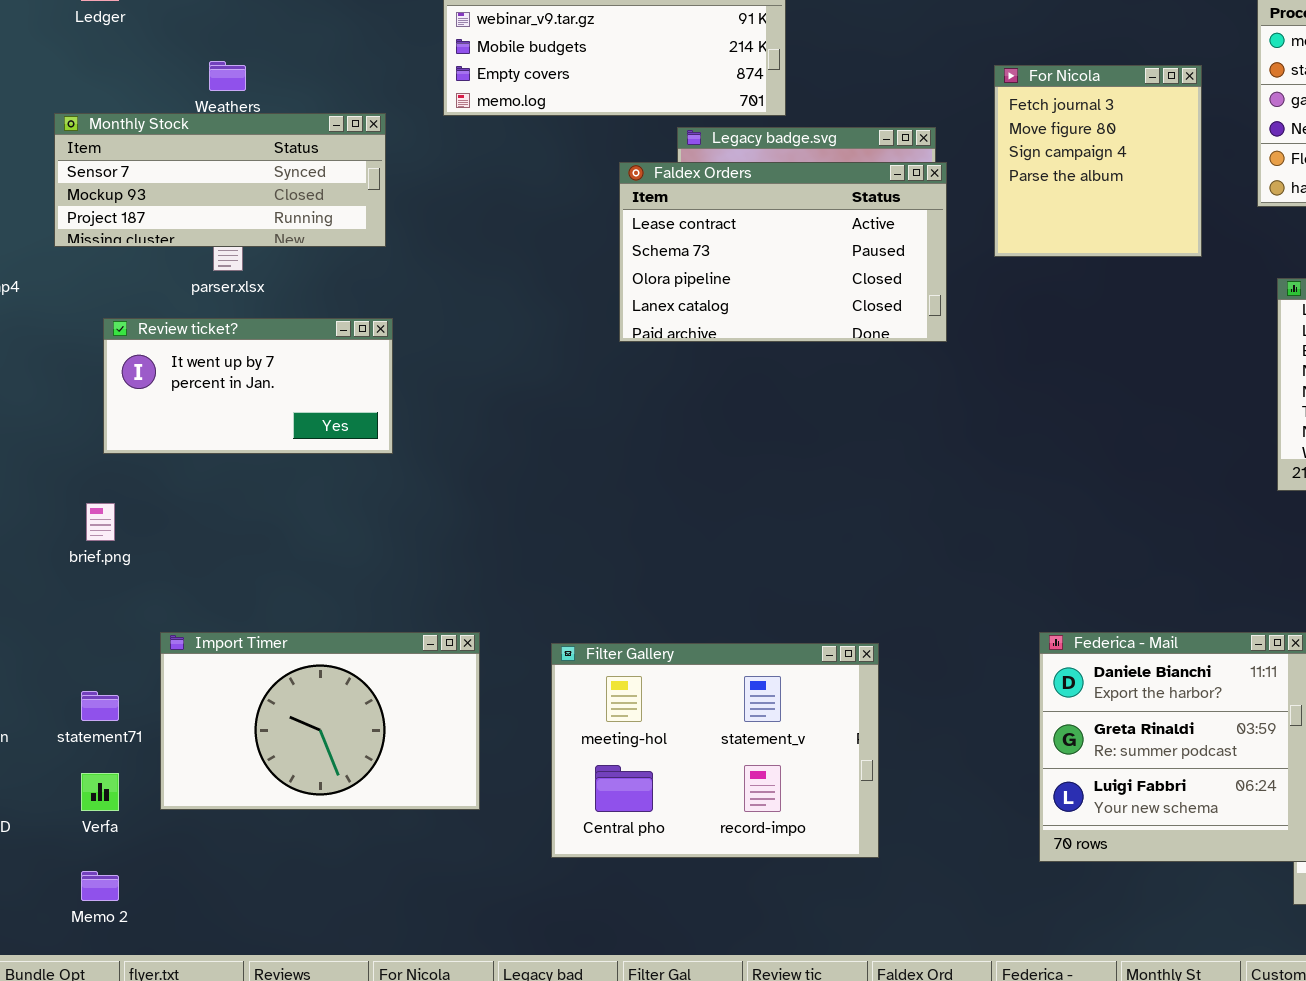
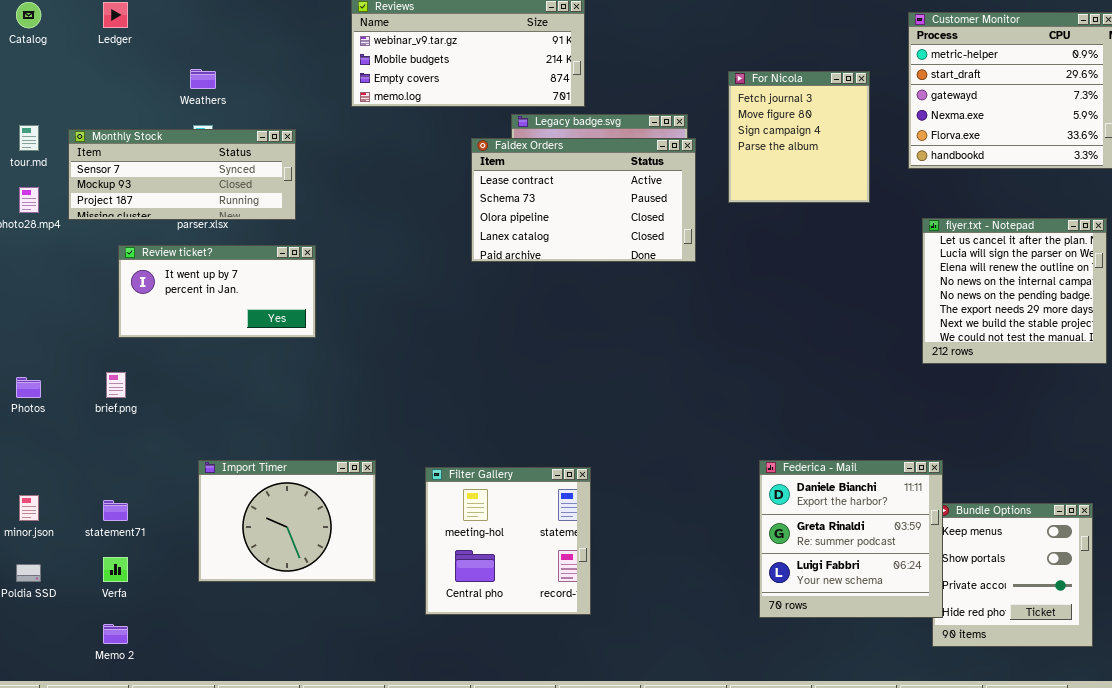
Monthly Stock: [54,113,386,247] -> [68,129,296,220], moved
Import Timer: [160,632,480,810] -> [198,460,376,582], resized
Filter Gallery: [551,643,879,858] -> [425,467,591,615], resized

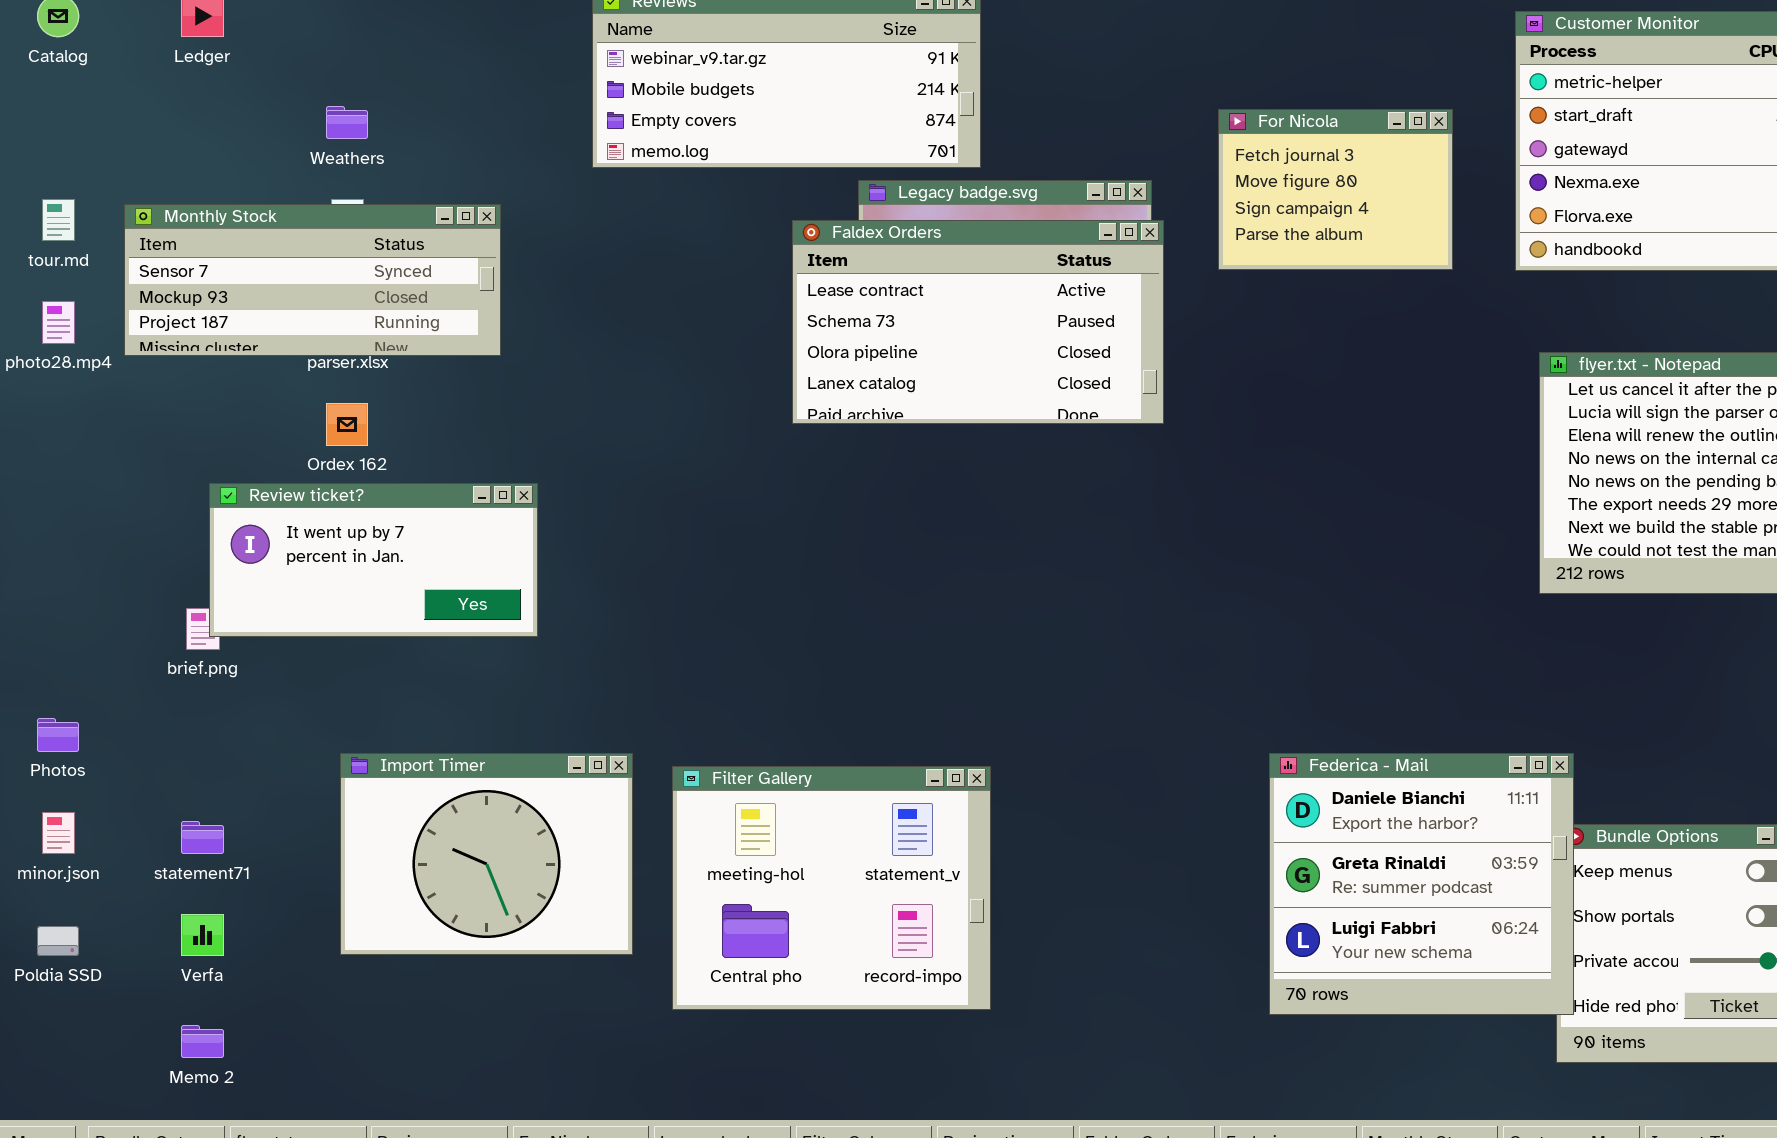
For Nicola: [728,71,870,203] -> [1218,109,1453,270], resized
Review ticket?: [118,245,316,338] -> [209,483,538,637], moved
Photos: [16,377,41,398] -> [37,718,79,752], moved
Filter Gallery: [425,467,591,615] -> [672,766,991,1010], resized

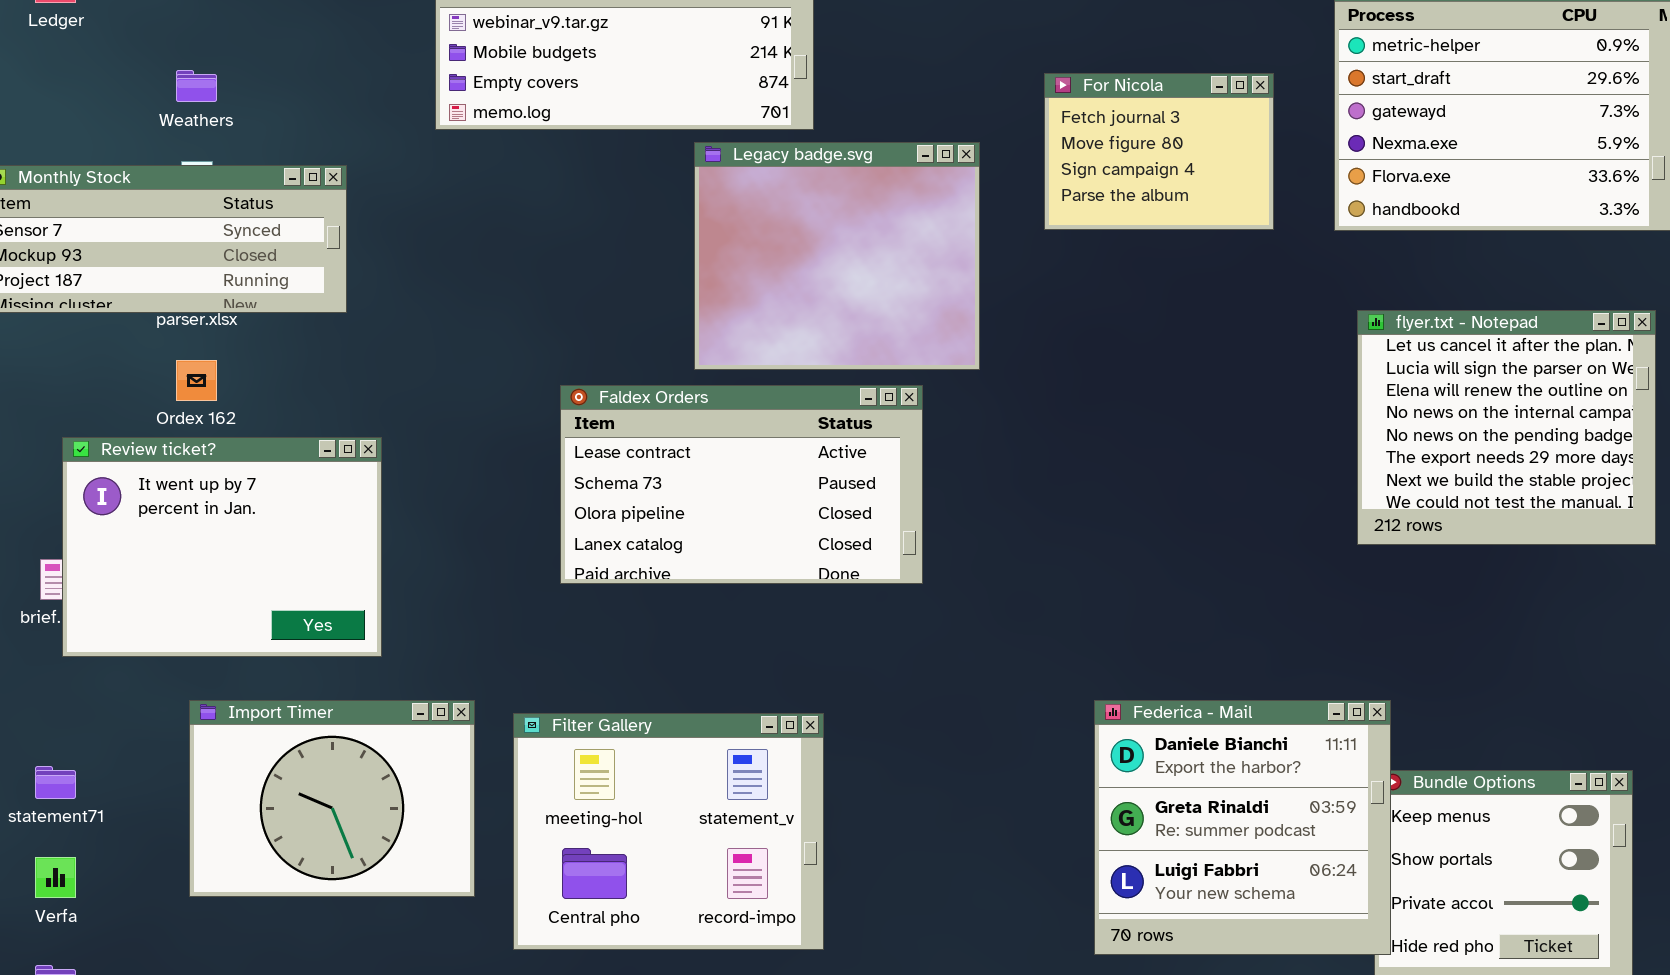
Faldex Orders: [792,220,1164,424] -> [560,385,923,584], moved
Review ticket?: [209,483,538,637] -> [62,437,382,657], resized

